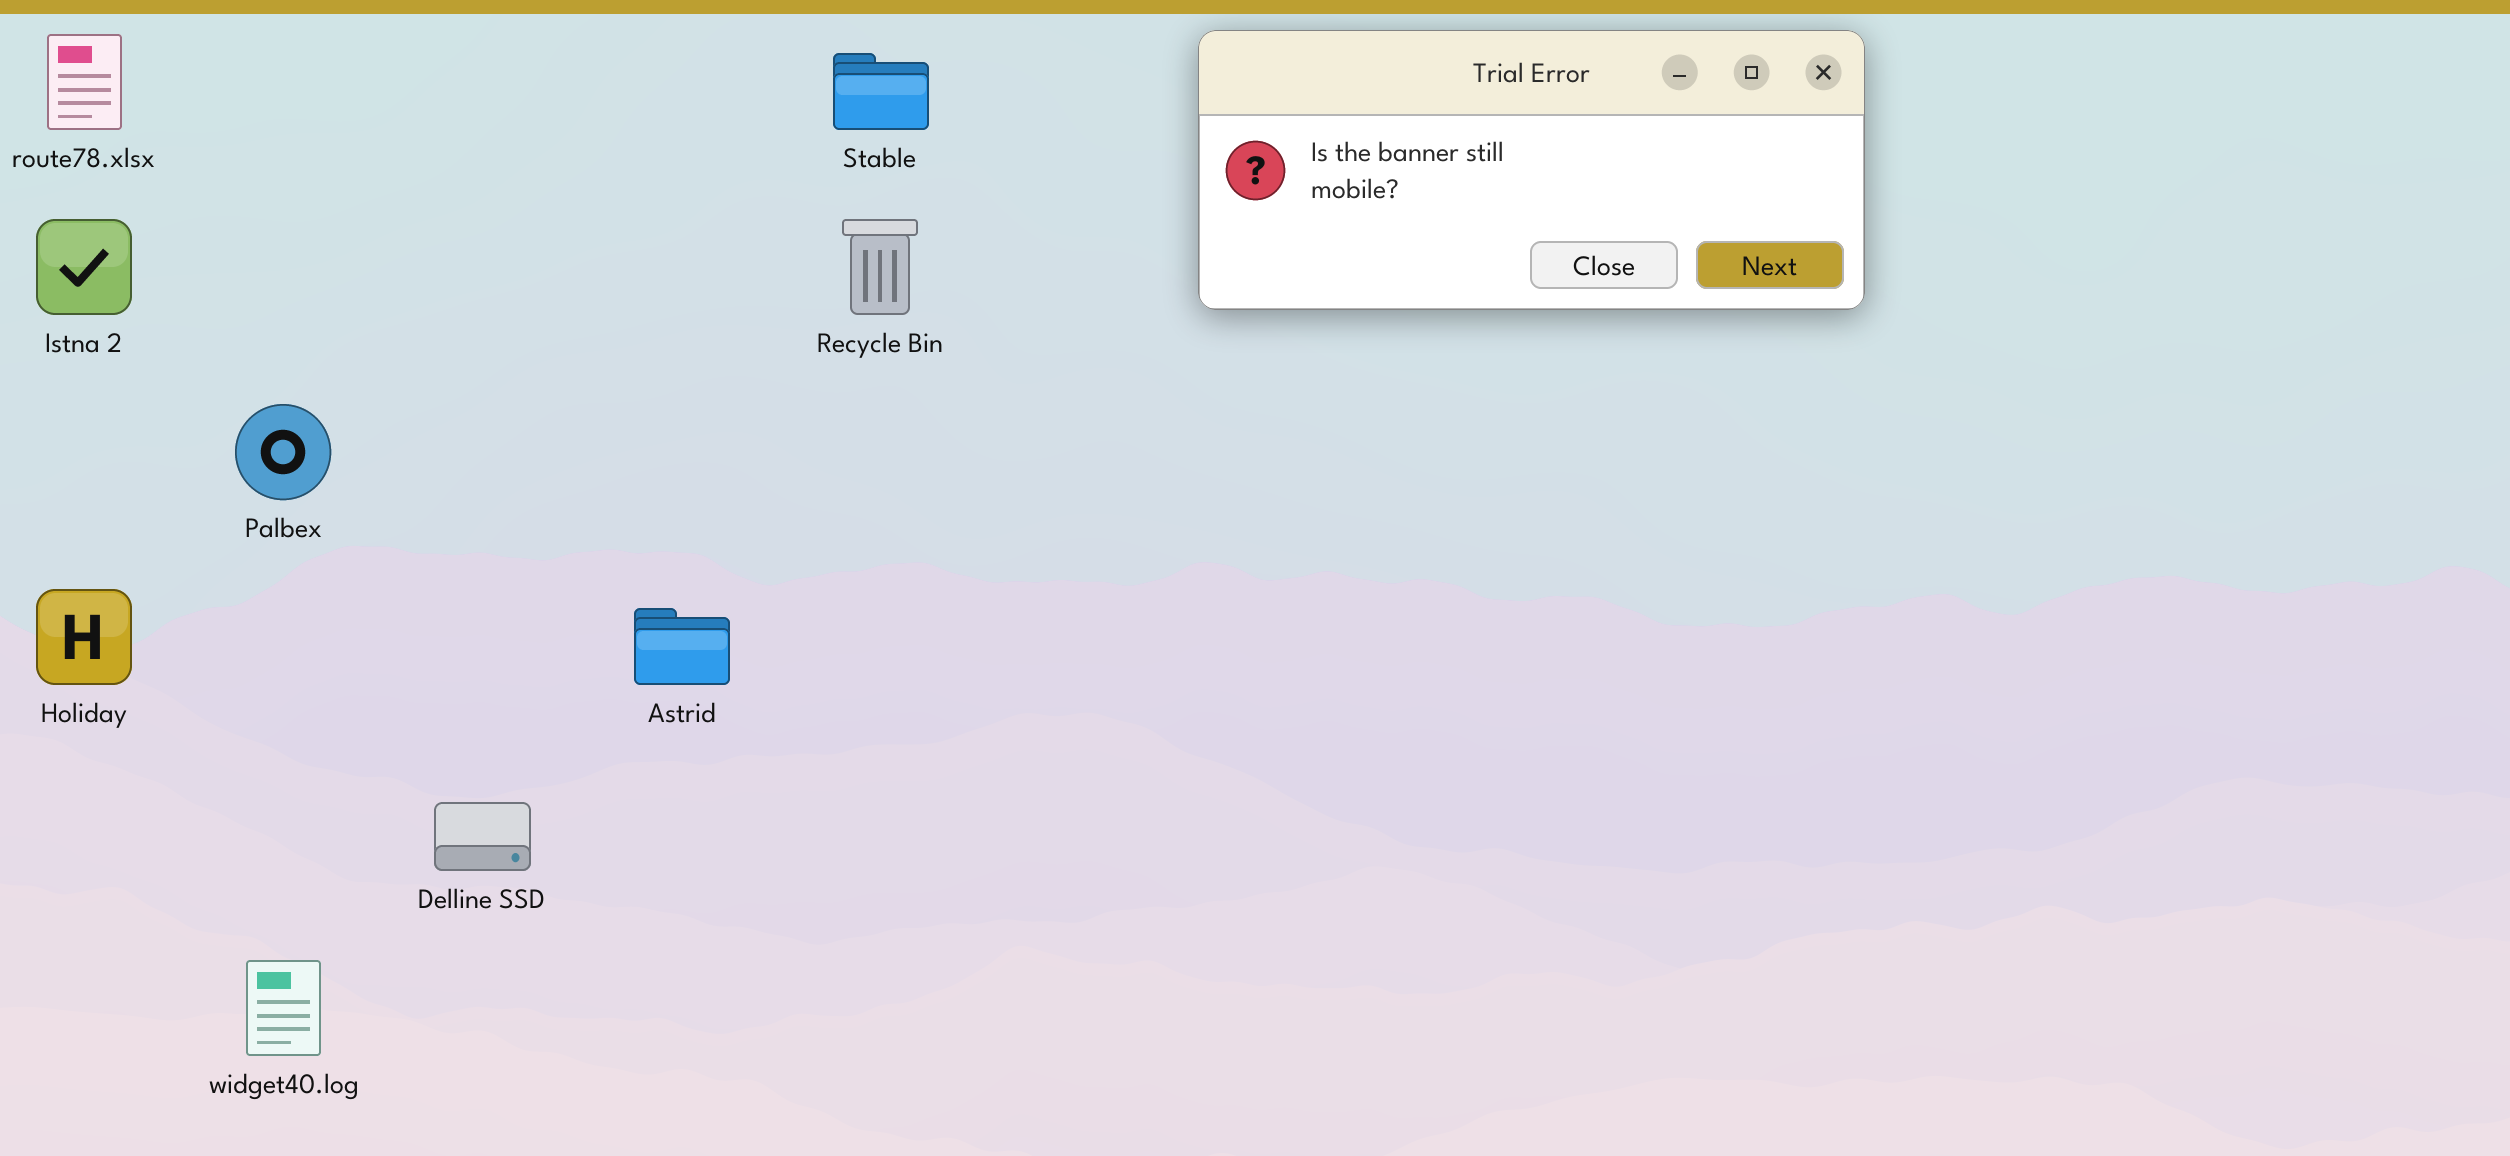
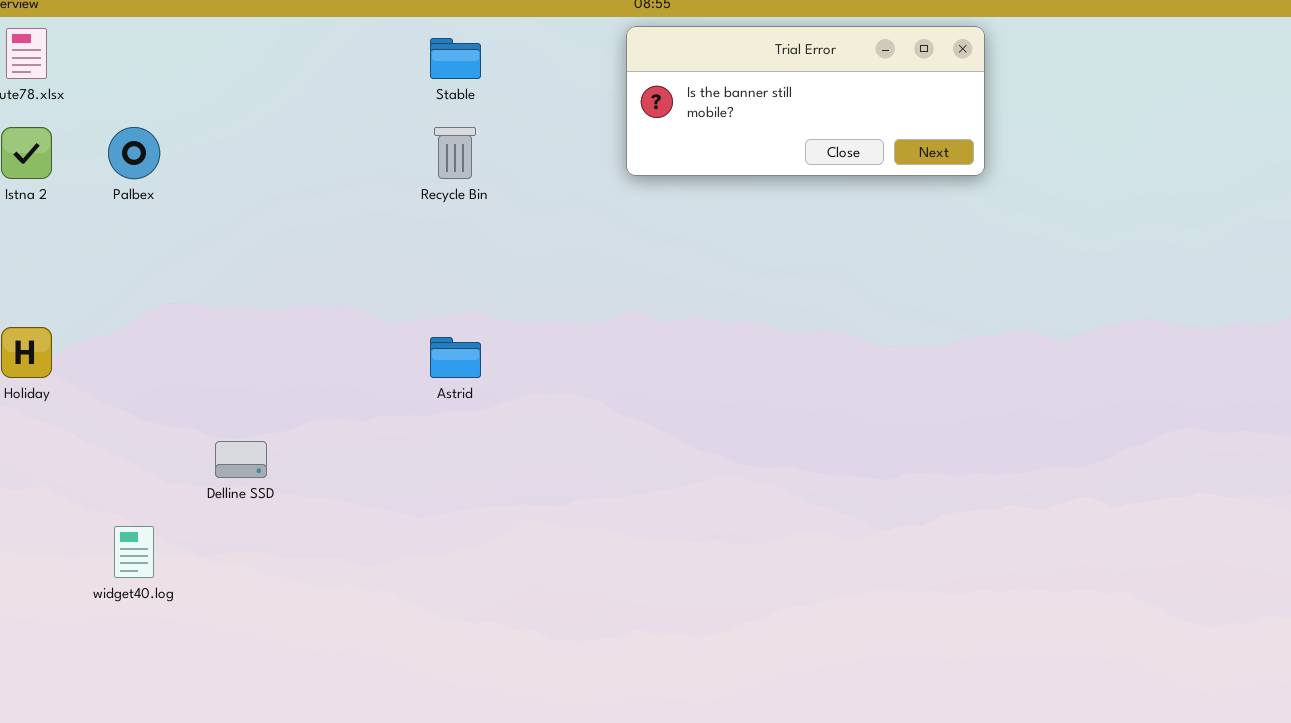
Palbex: [235,404,331,500] -> [108,127,160,179], moved
Astrid: [634,608,730,685] -> [430,337,481,378], moved

